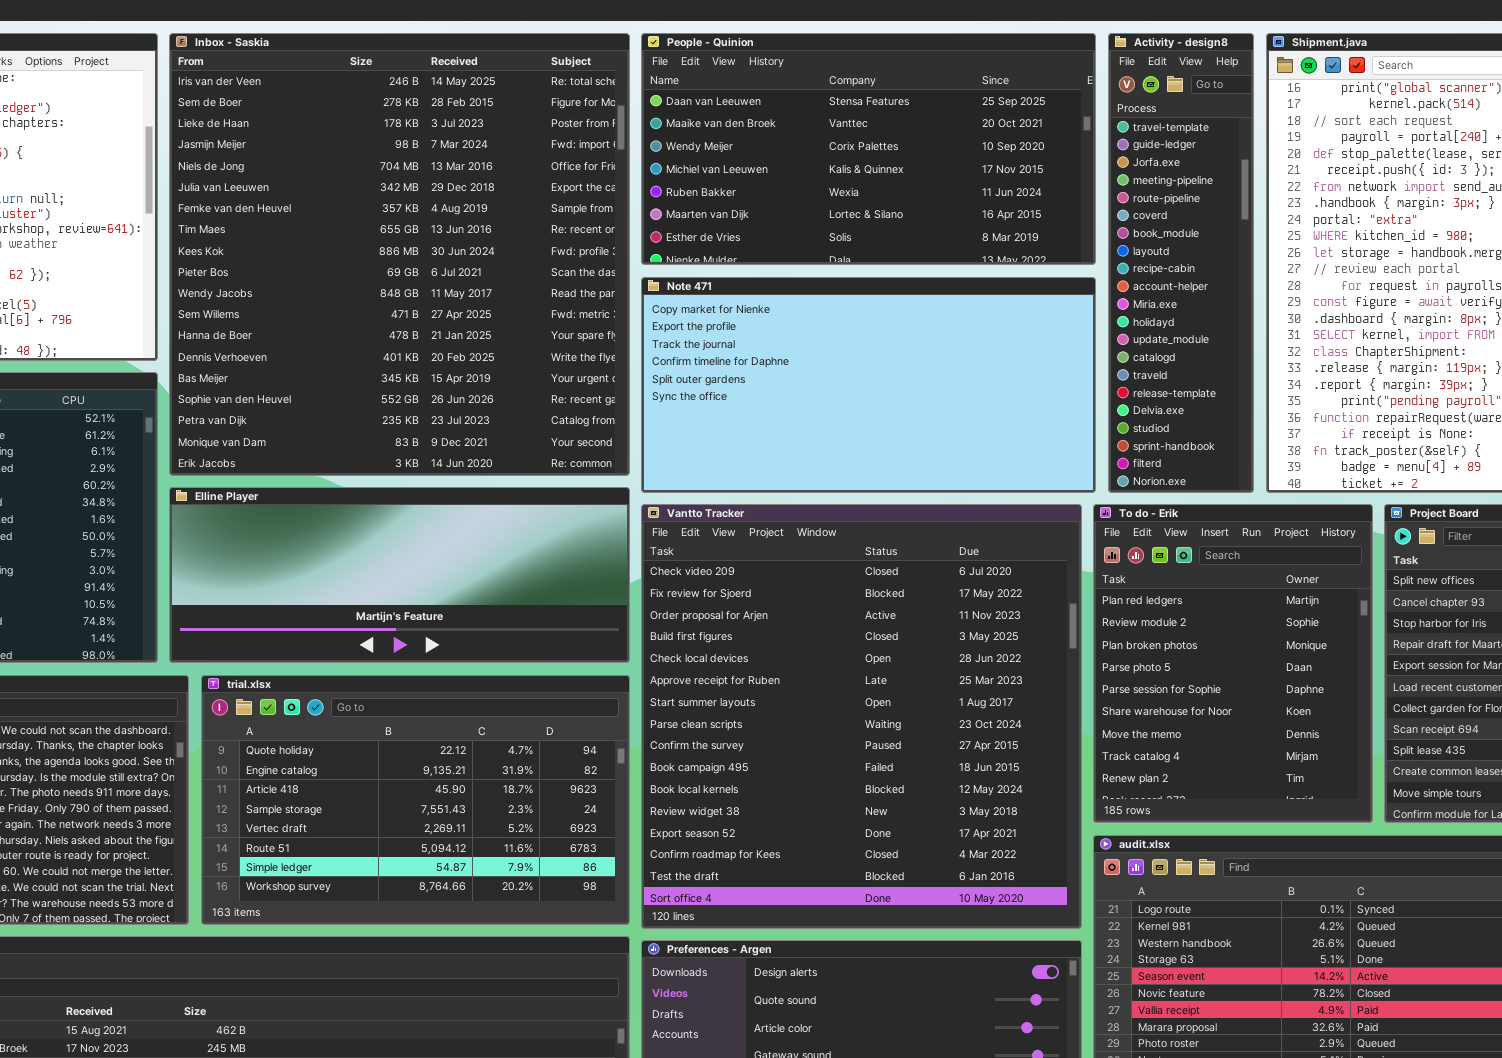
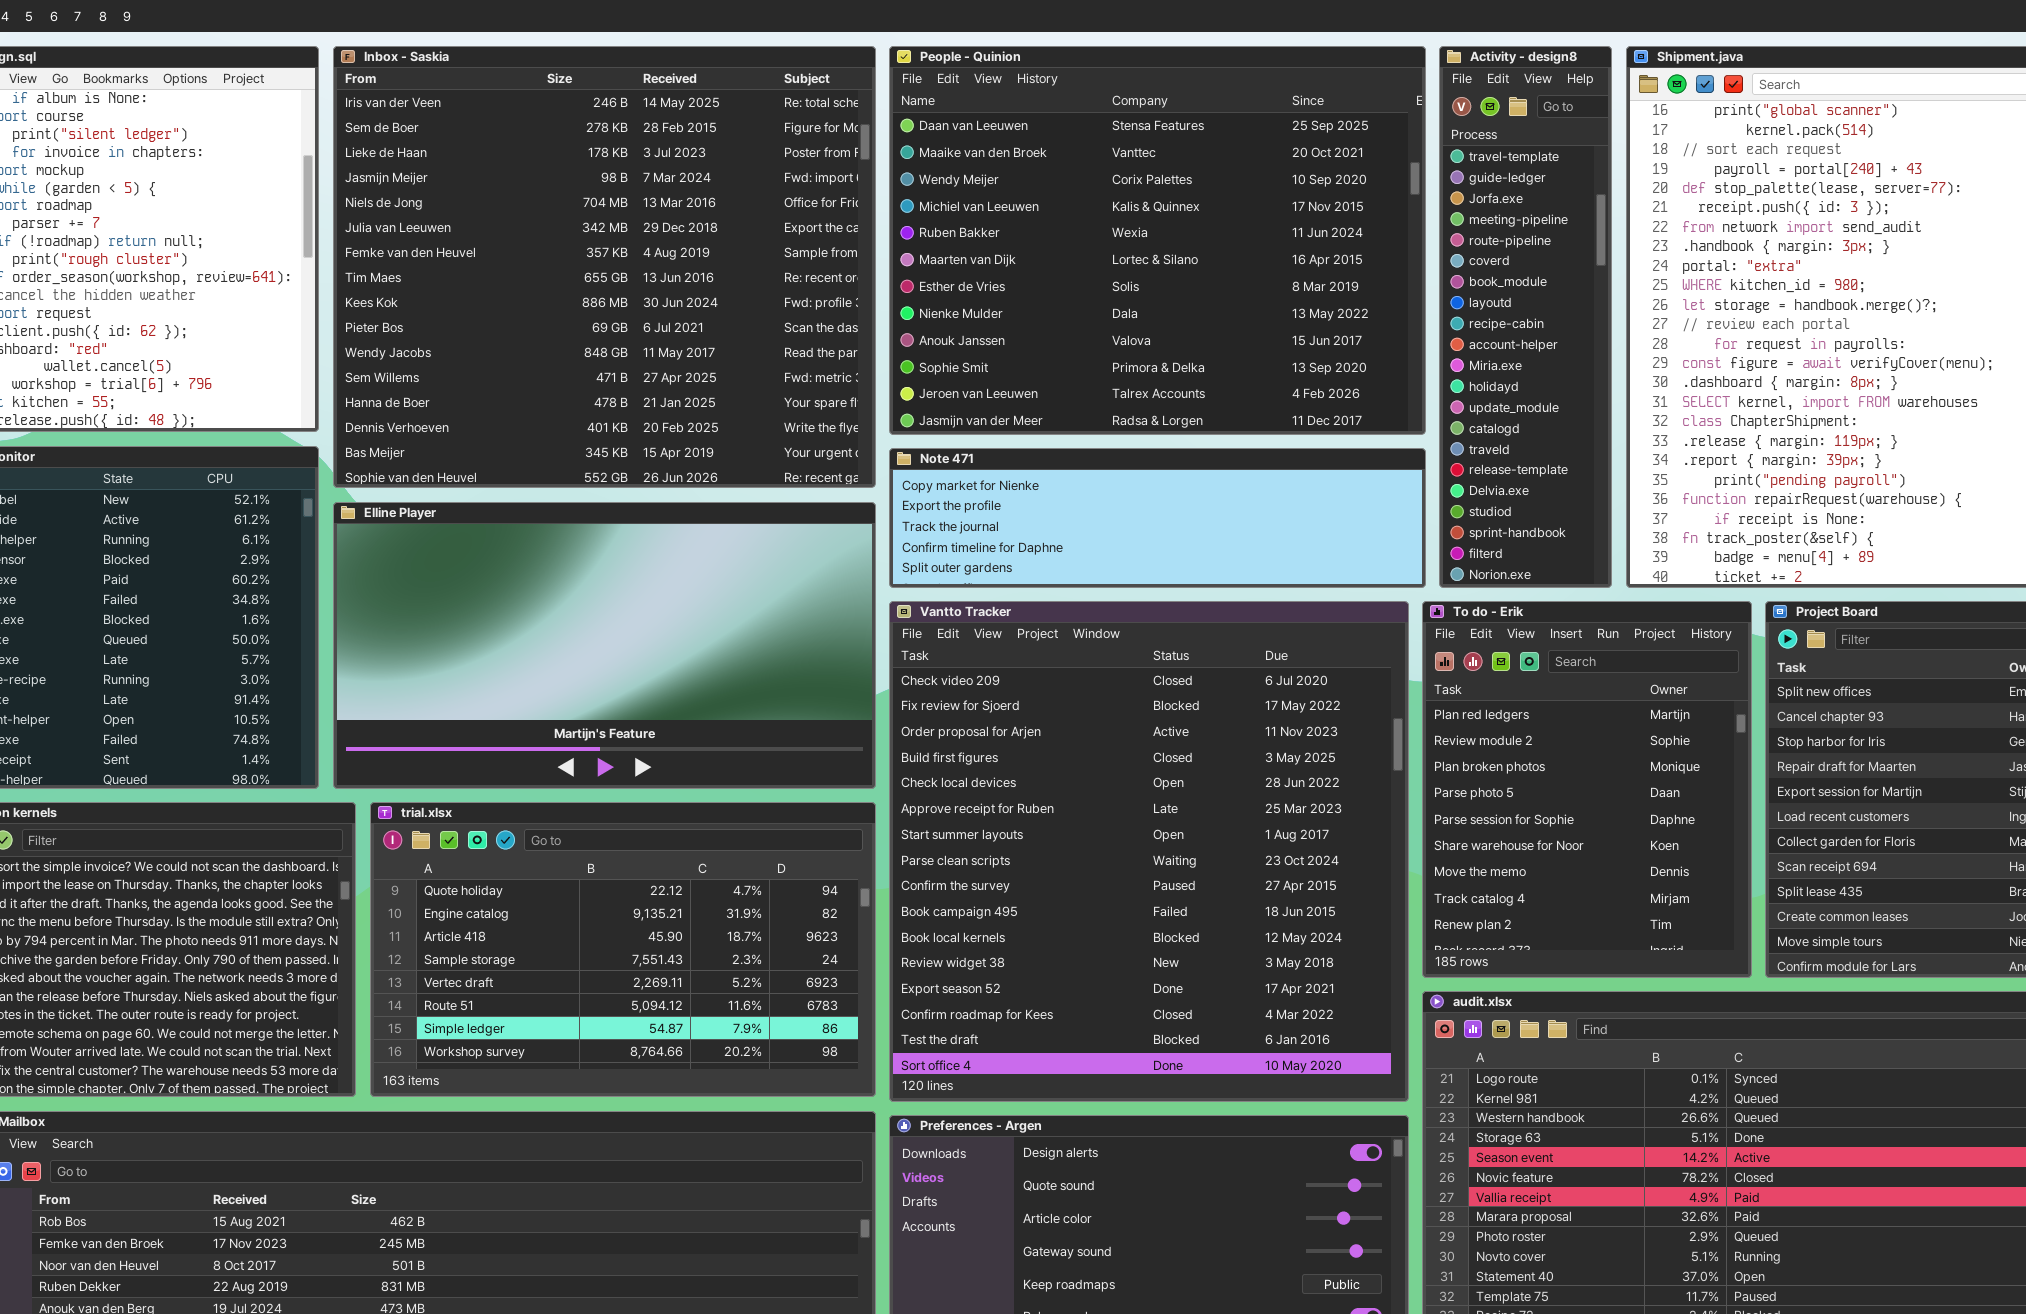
Inbox - Saskia: [169,33,630,476] -> [333,46,876,488], resized
People - Quinion: [641,33,1096,265] -> [889,46,1426,435], resized
Note 471: [641,277,1096,493] -> [889,448,1426,588], resized
Elline Player: [169,487,630,663] -> [333,502,876,789], resized

